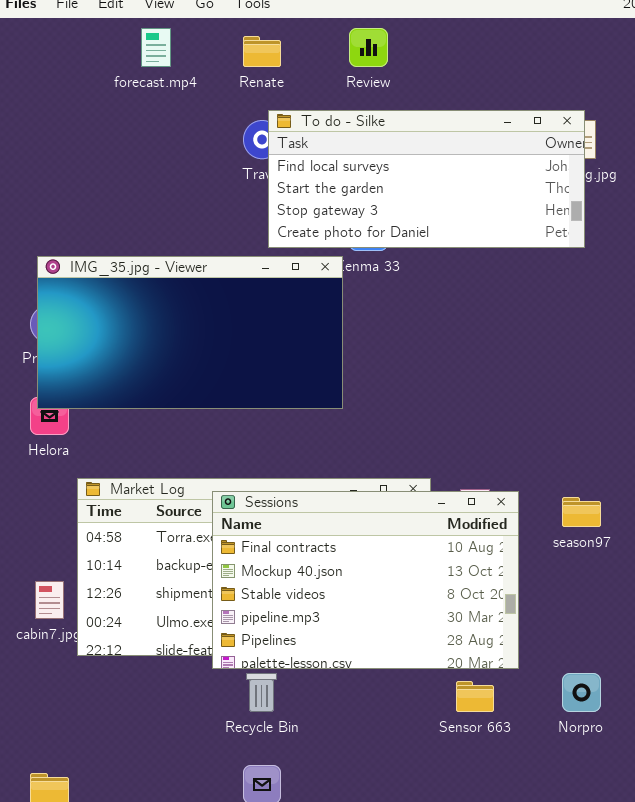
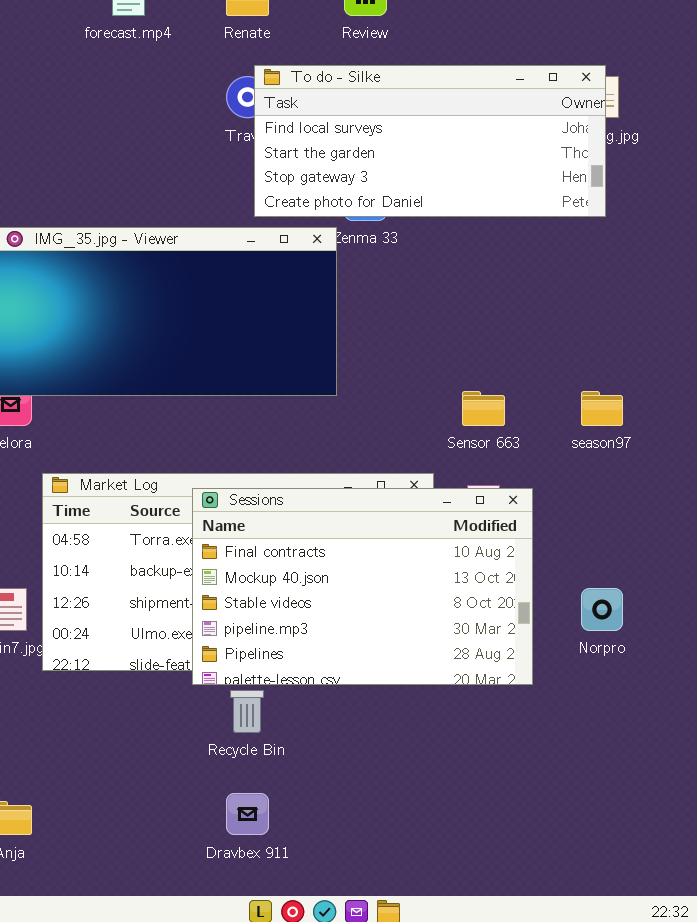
season97: [562,497,601,527] -> [581,391,623,426], moved
Norpro: [562,673,601,712] -> [581,588,623,631], moved
Sensor 663: [456,681,494,712] -> [462,391,505,426], moved

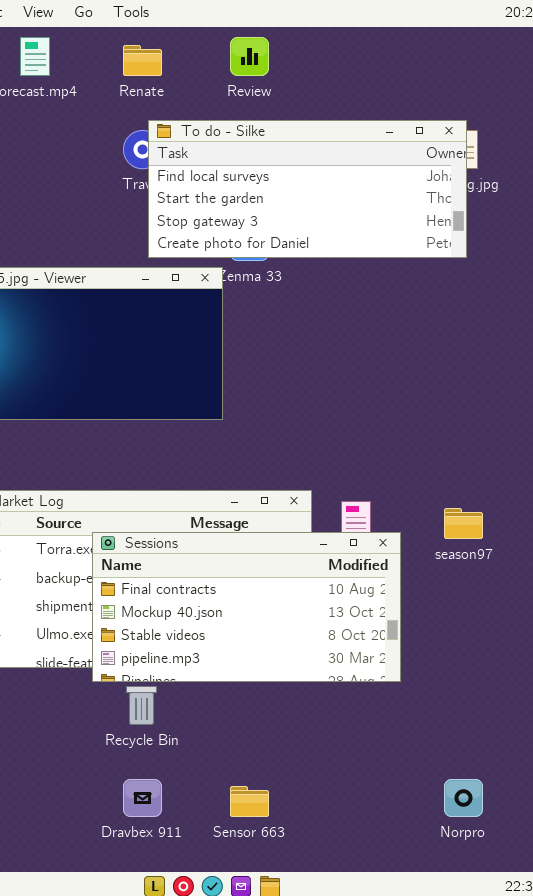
Sensor 663: [462,391,505,426] -> [230,786,269,817], moved
season97: [581,391,623,426] -> [444,508,483,539], moved
Sessions: [192,488,533,685] -> [92,532,401,682], resized
Norpro: [581,588,623,631] -> [444,779,483,817], moved

